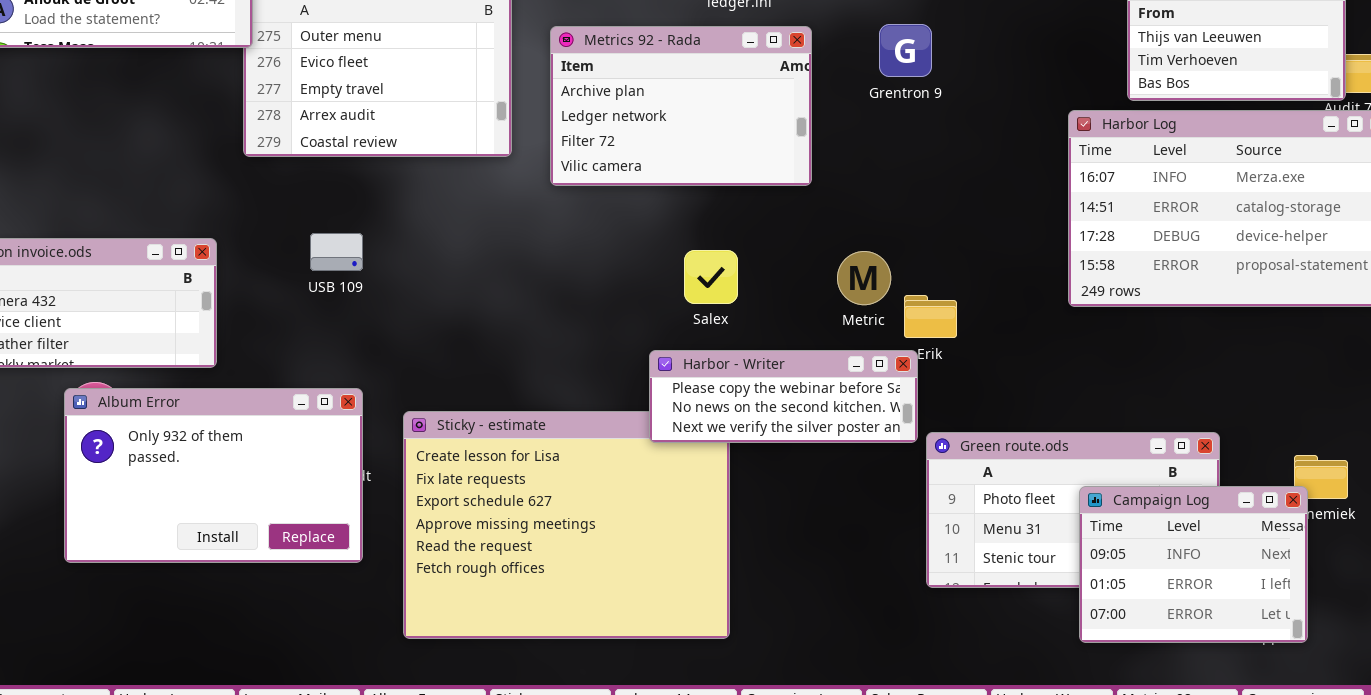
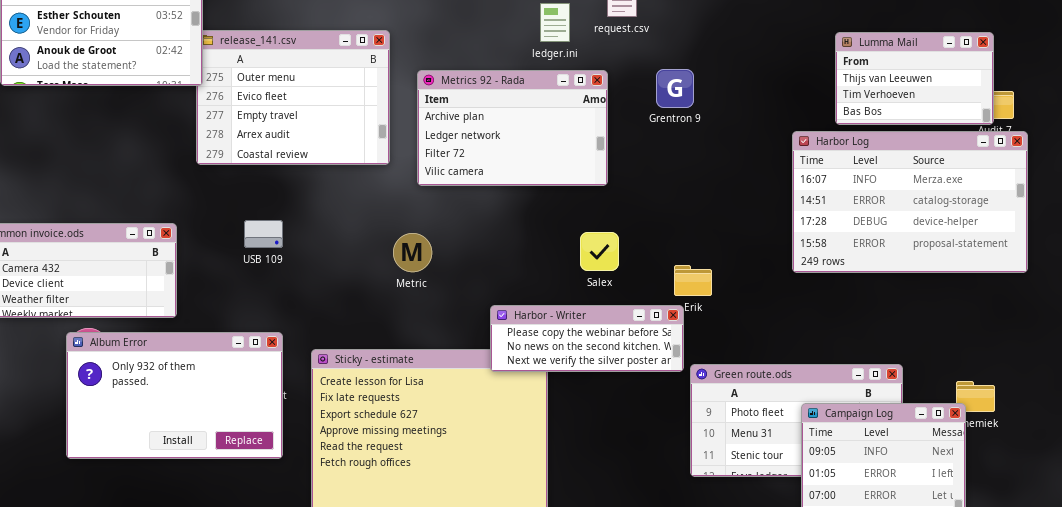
Salex: [684,250,738,304] -> [580,232,619,271], moved
Metric: [837,251,891,305] -> [393,233,432,272], moved

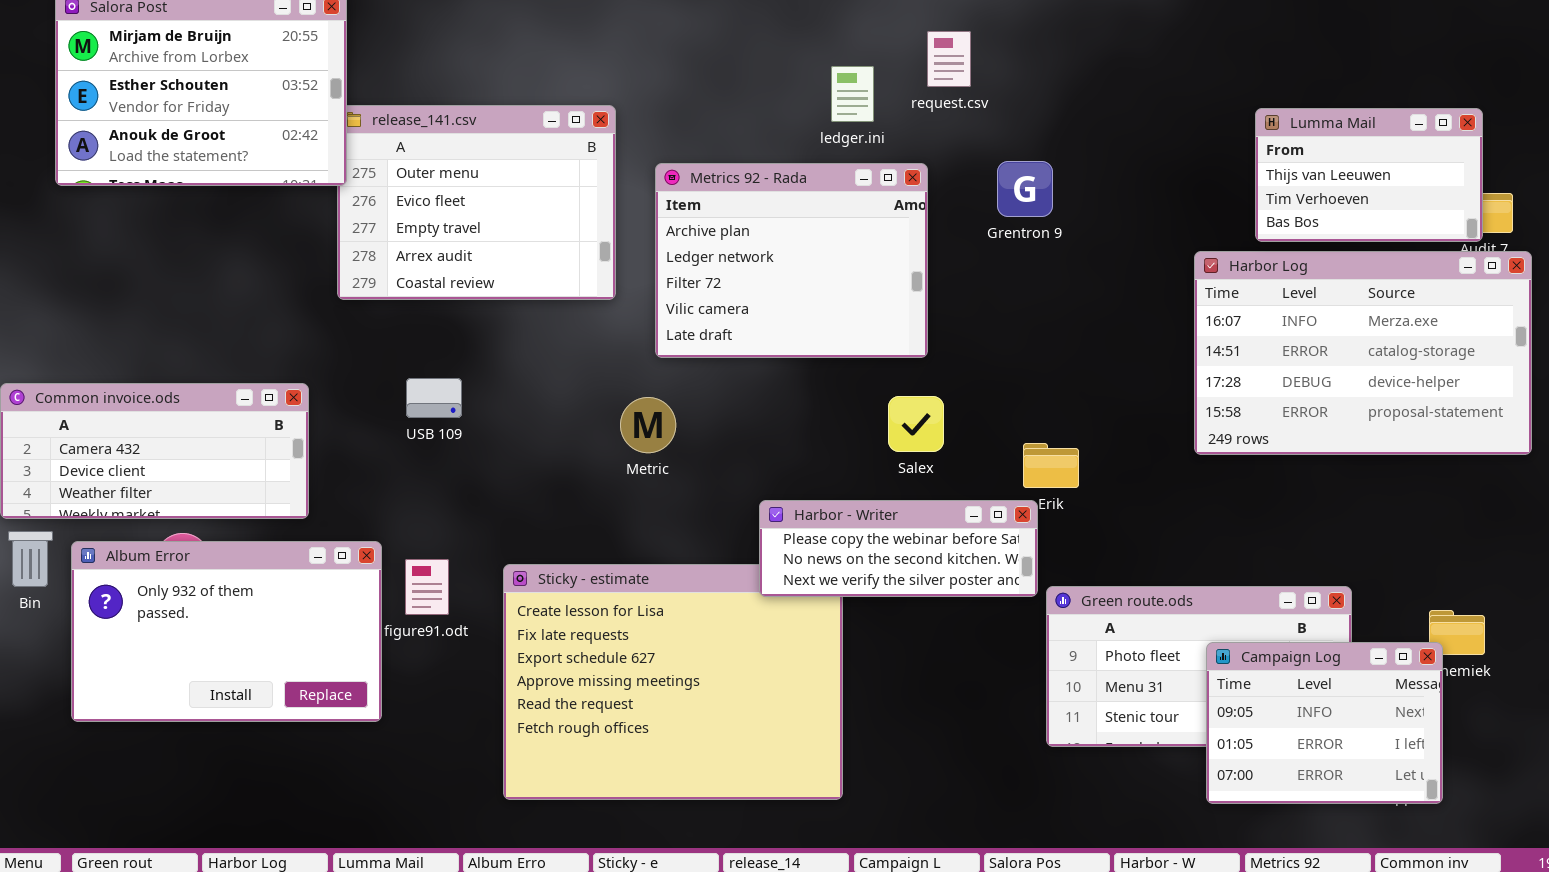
Metrics 92 - Rada: [417,70,608,186] -> [655,163,928,358], resized
Album Error: [66,332,283,459] -> [71,541,382,722], moved

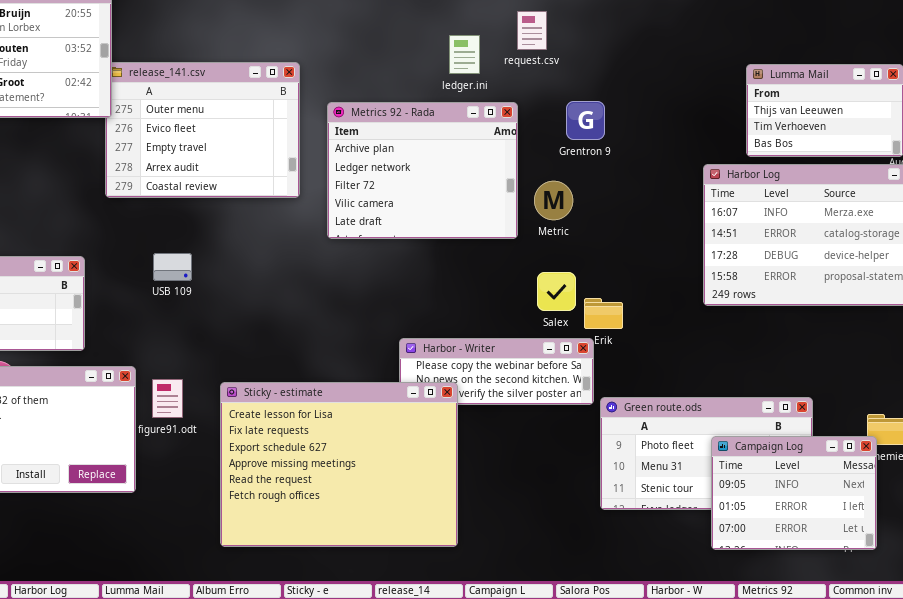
Salex: [888,396,944,452] -> [537,272,576,311], moved
Metric: [620,397,676,453] -> [534,181,573,220], moved
Sticky - estimate: [503,564,843,800] -> [220,382,458,547], raised

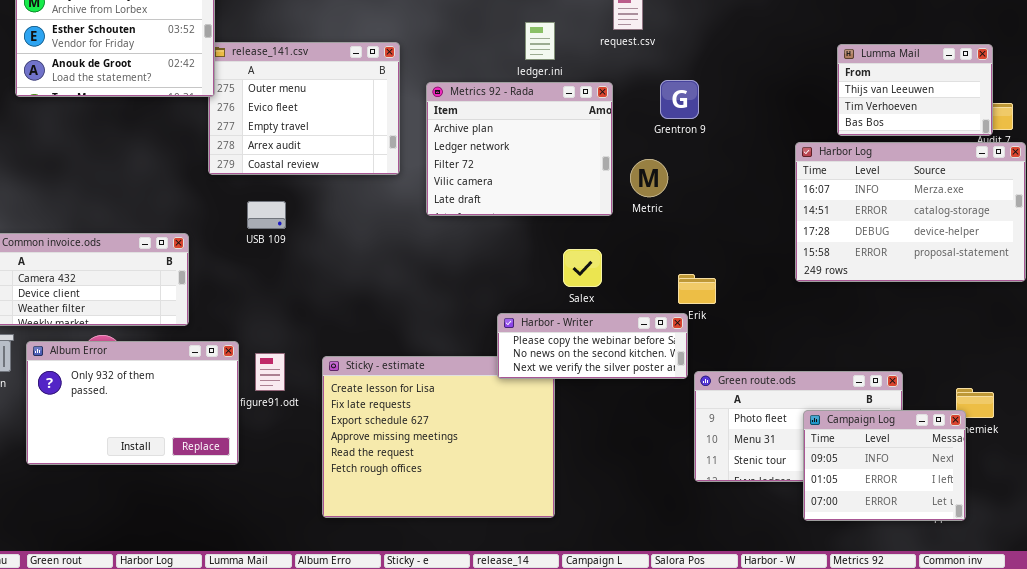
ledger.ini: [449,35,480,74] -> [525,22,555,60], moved
USB 109: [153,253,192,281] -> [247,201,286,229], moved
Salex: [537,272,576,311] -> [563,249,602,287], moved
Harbor - Writer: [399,338,594,405] -> [497,313,688,379], raised

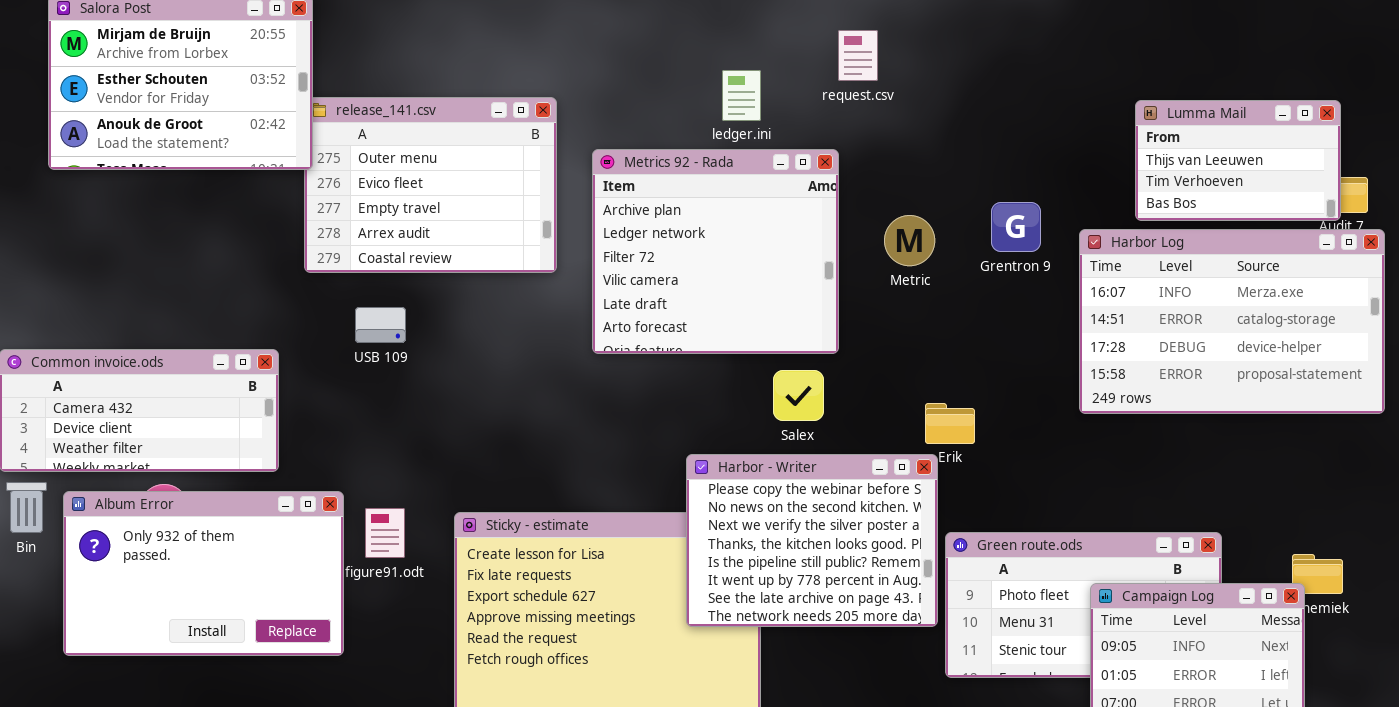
Grentron 9: [660,80,699,119] -> [991,202,1041,252], moved
Metrics 92 - Rada: [426,82,613,216] -> [592,149,839,354], resized
Metric: [630,159,668,197] -> [884,215,935,266], moved
Harbor - Writer: [497,313,688,379] -> [686,454,938,627], resized

